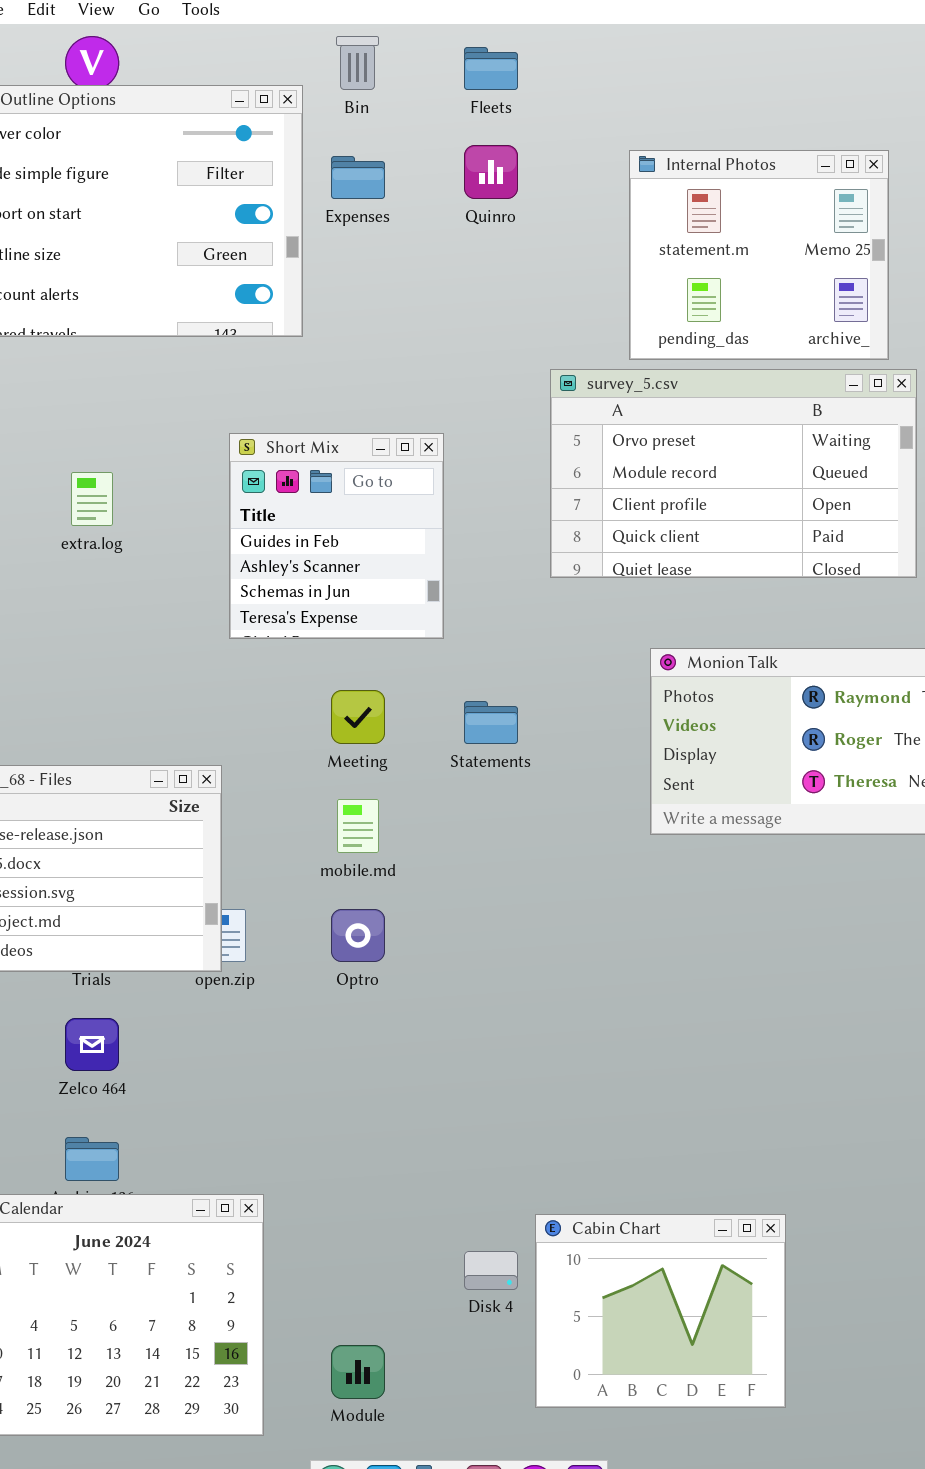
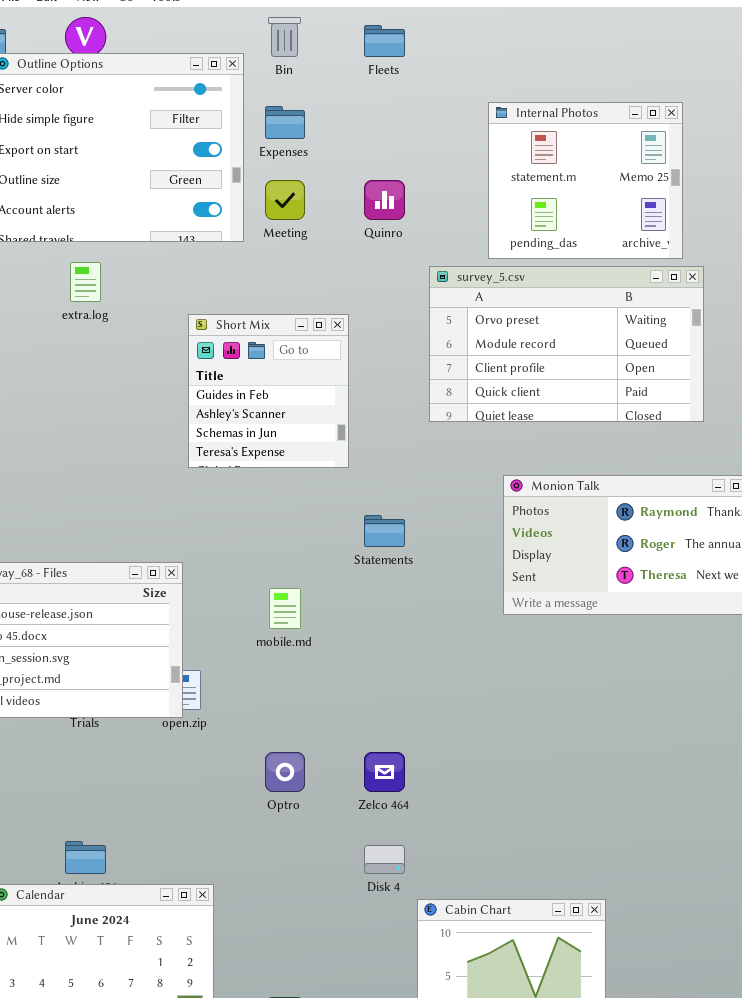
Quinro: [464,145,518,199] -> [364,180,405,220], moved
extra.log: [71,472,113,526] -> [70,262,101,302], moved
Meeting: [331,690,385,744] -> [265,180,305,220], moved
Optro: [331,909,385,962] -> [265,752,305,792], moved
Zelco 464: [65,1018,119,1071] -> [364,752,405,792], moved
Disk 4: [464,1251,518,1290] -> [364,845,405,874], moved

